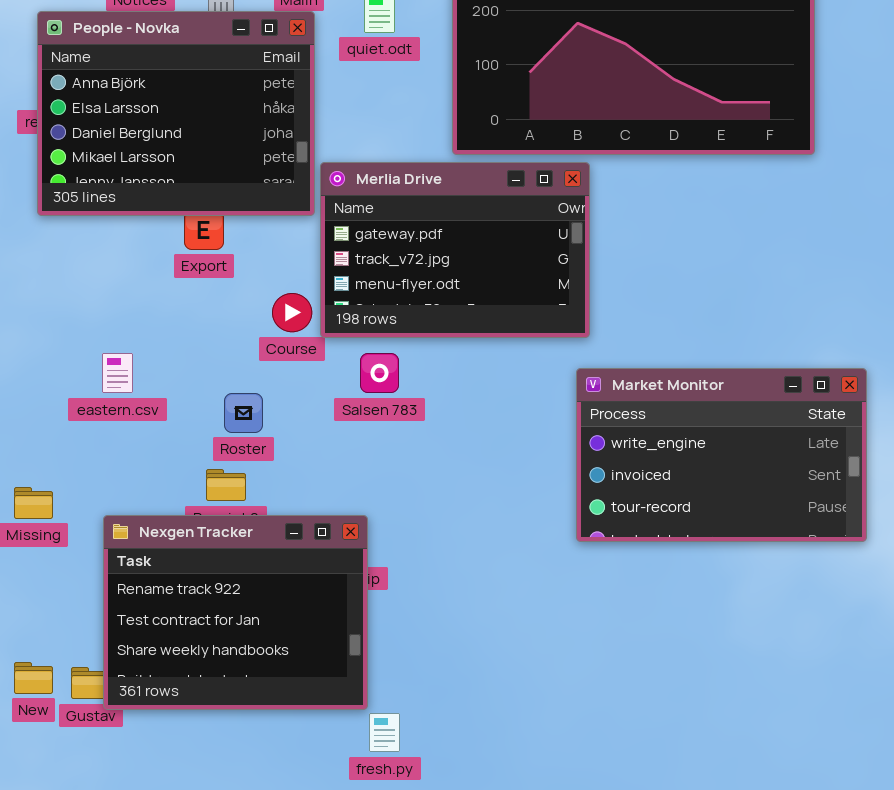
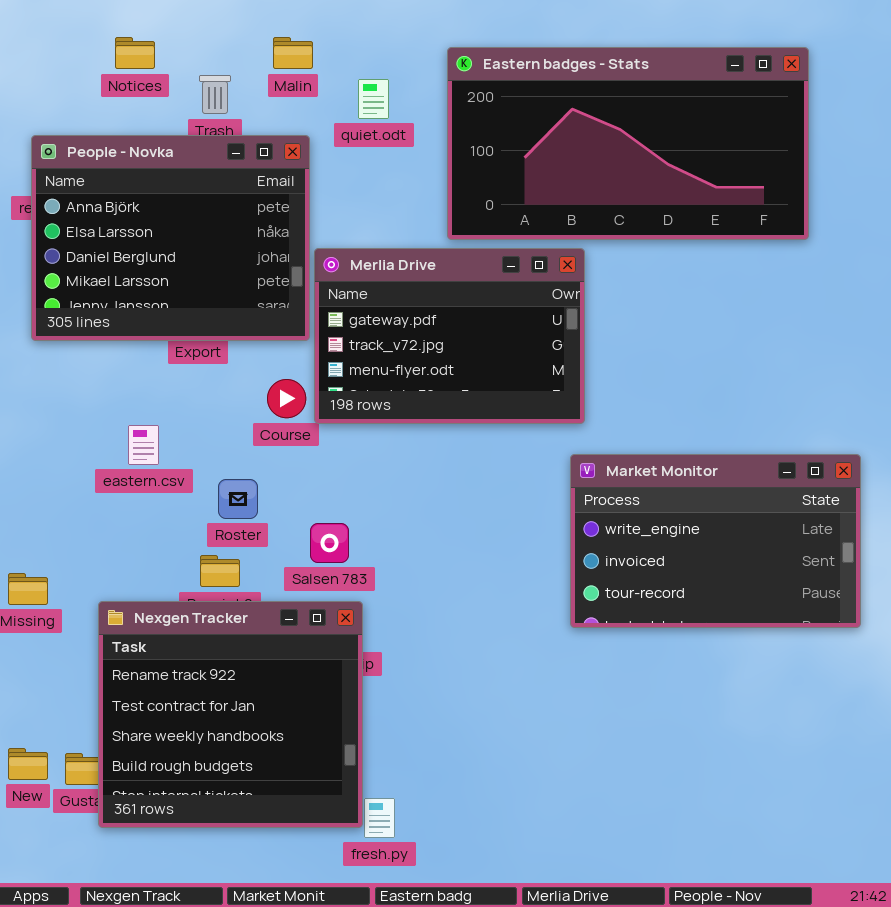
People - Novka: [37,11,315,216] -> [31,135,310,341], moved
eastern.csv: [102,353,133,393] -> [128,425,159,465], moved
Salsen 783: [360,353,399,393] -> [310,523,349,563], moved
Nexgen Tracker: [103,515,368,710] -> [98,601,363,828], resized

